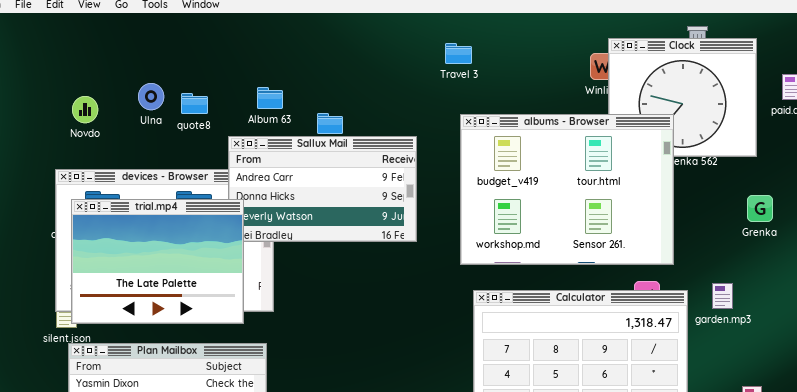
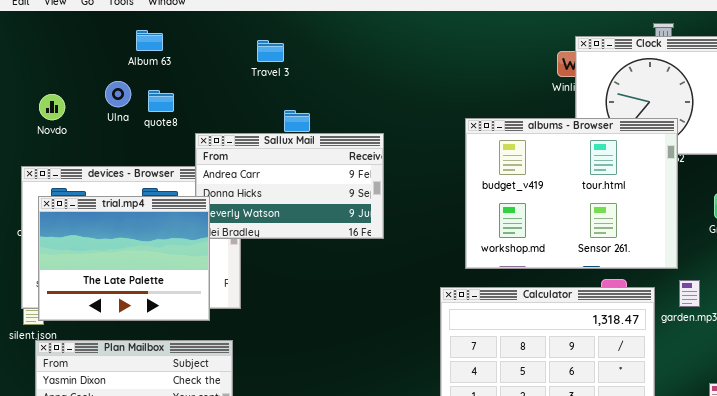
Travel 3: [445,43,472,64] -> [257,40,284,62], moved
Album 63: [257,87,283,109] -> [136,30,163,51], moved
albums - Browser: [460,114,674,265] -> [465,118,678,269], moved

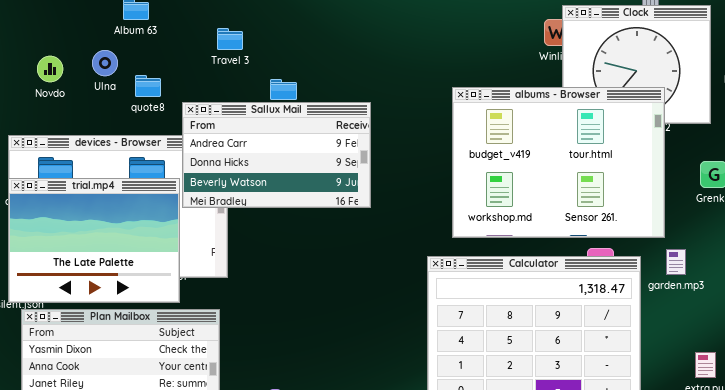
Travel 3: [257,40,284,62] -> [217,28,243,50], moved
quote8: [148,90,174,112] -> [135,75,161,97], moved
Novdo: [39,94,65,120] -> [37,56,63,82], moved
trial.mp4: [38,196,210,321] -> [8,178,180,303], moved

